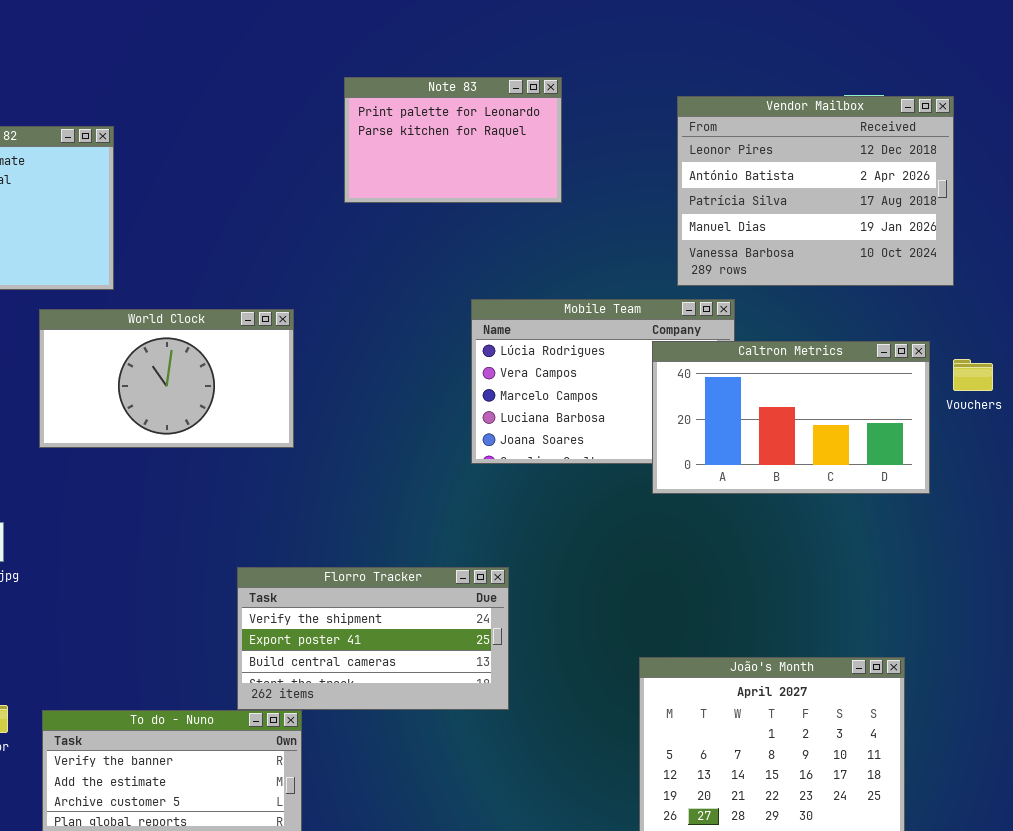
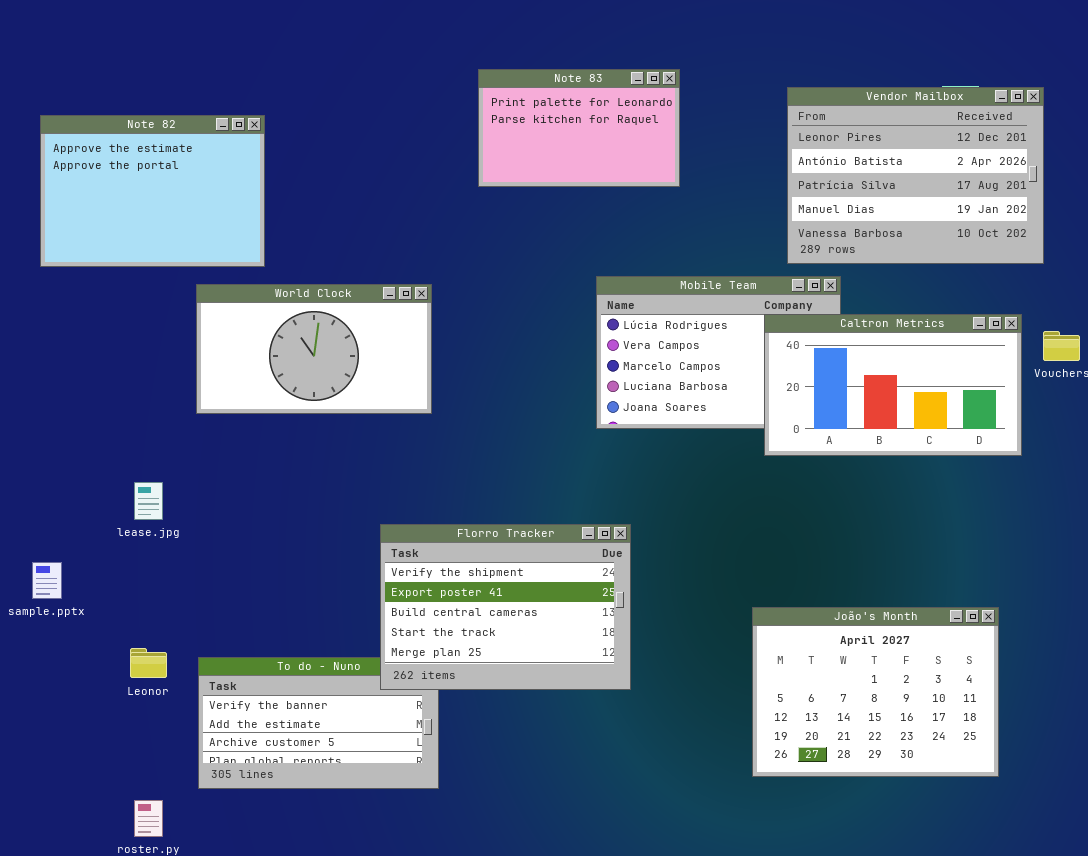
Florro Tracker: [237,567,509,710] -> [380,524,631,690], resized

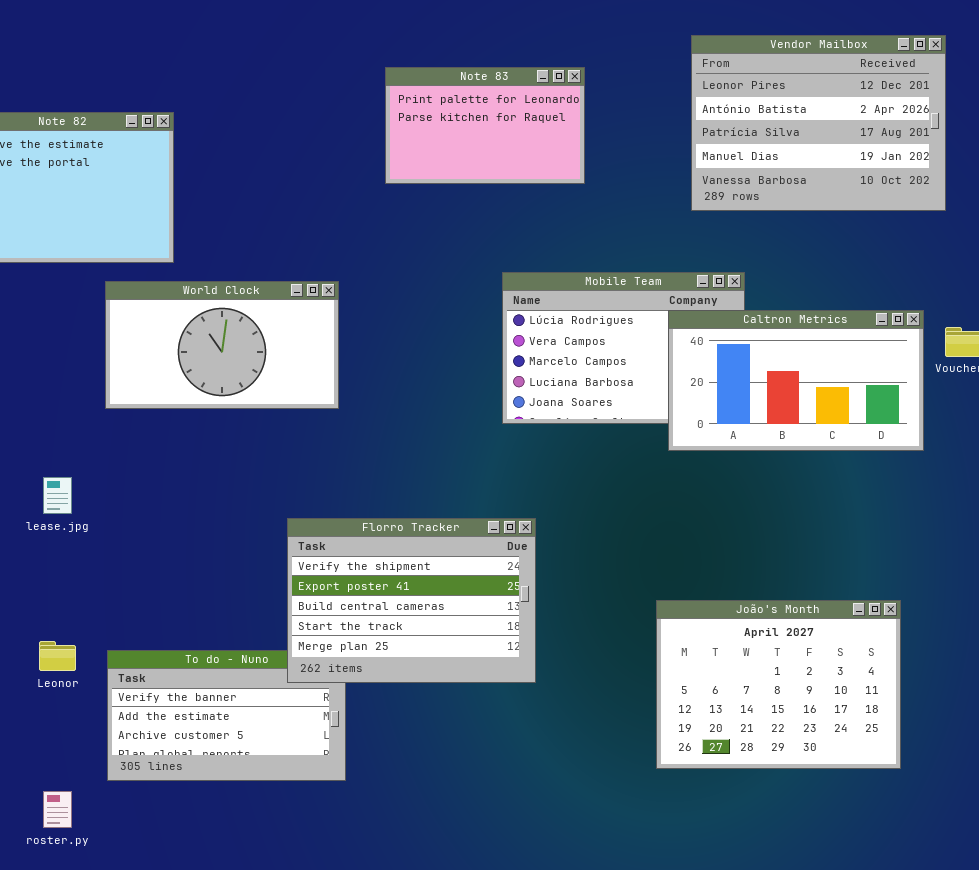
Vendor Mailbox: [787,87,1044,264] -> [691,35,946,211], moved

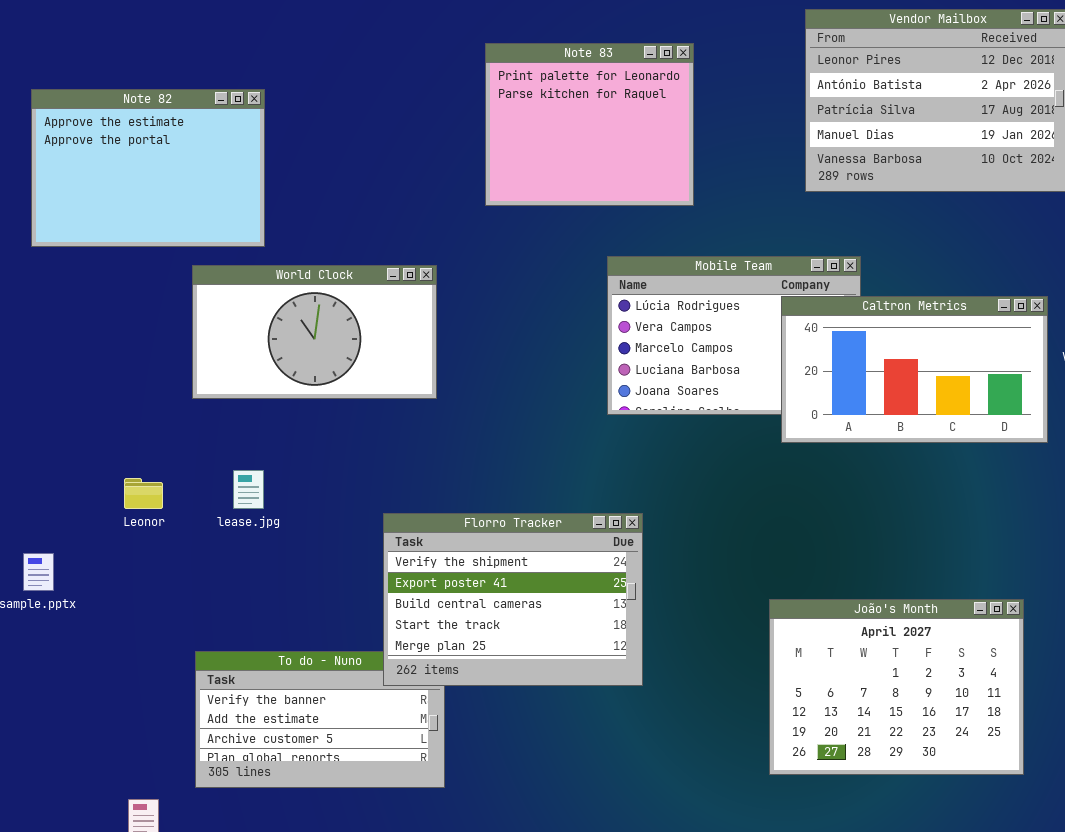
Note 83: [385,67,585,184] -> [485,43,694,206], resized
lease.jpg: [43,477,72,514] -> [233,470,264,509], moved
Leonor: [39,641,76,671] -> [124,478,163,509], moved

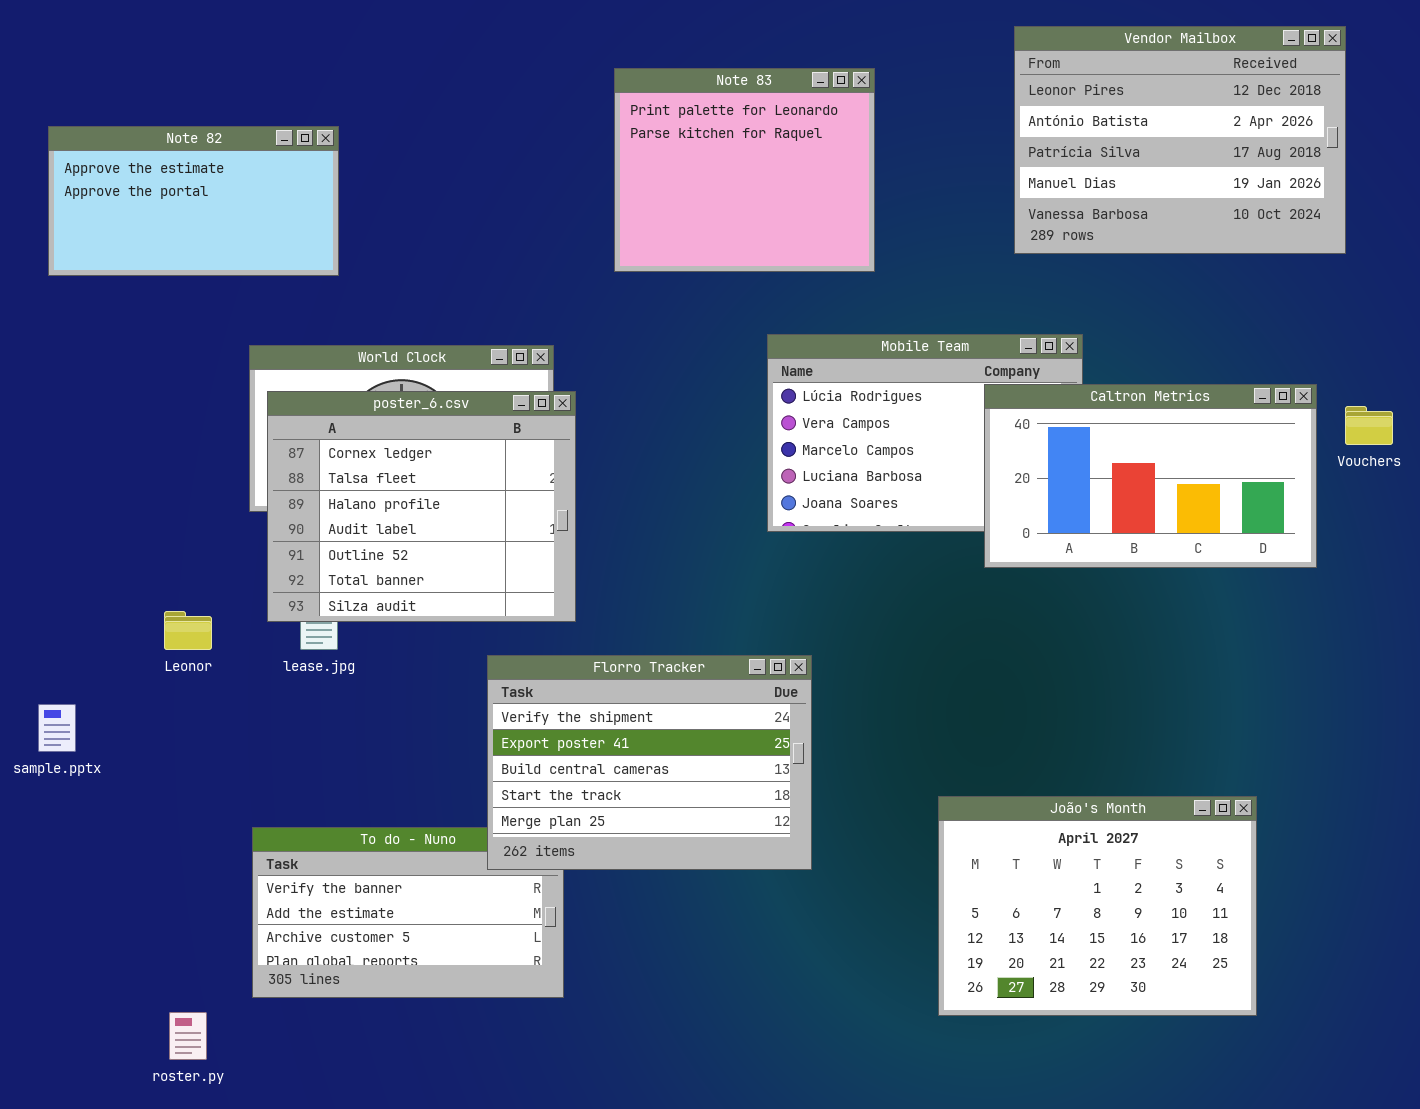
Note 82: [31,89,265,247] -> [48,126,339,276], resized
poster_6.csv: none -> [267,391,576,622], opened
João's Month: [769,599,1024,775] -> [938,796,1257,1016], moved

